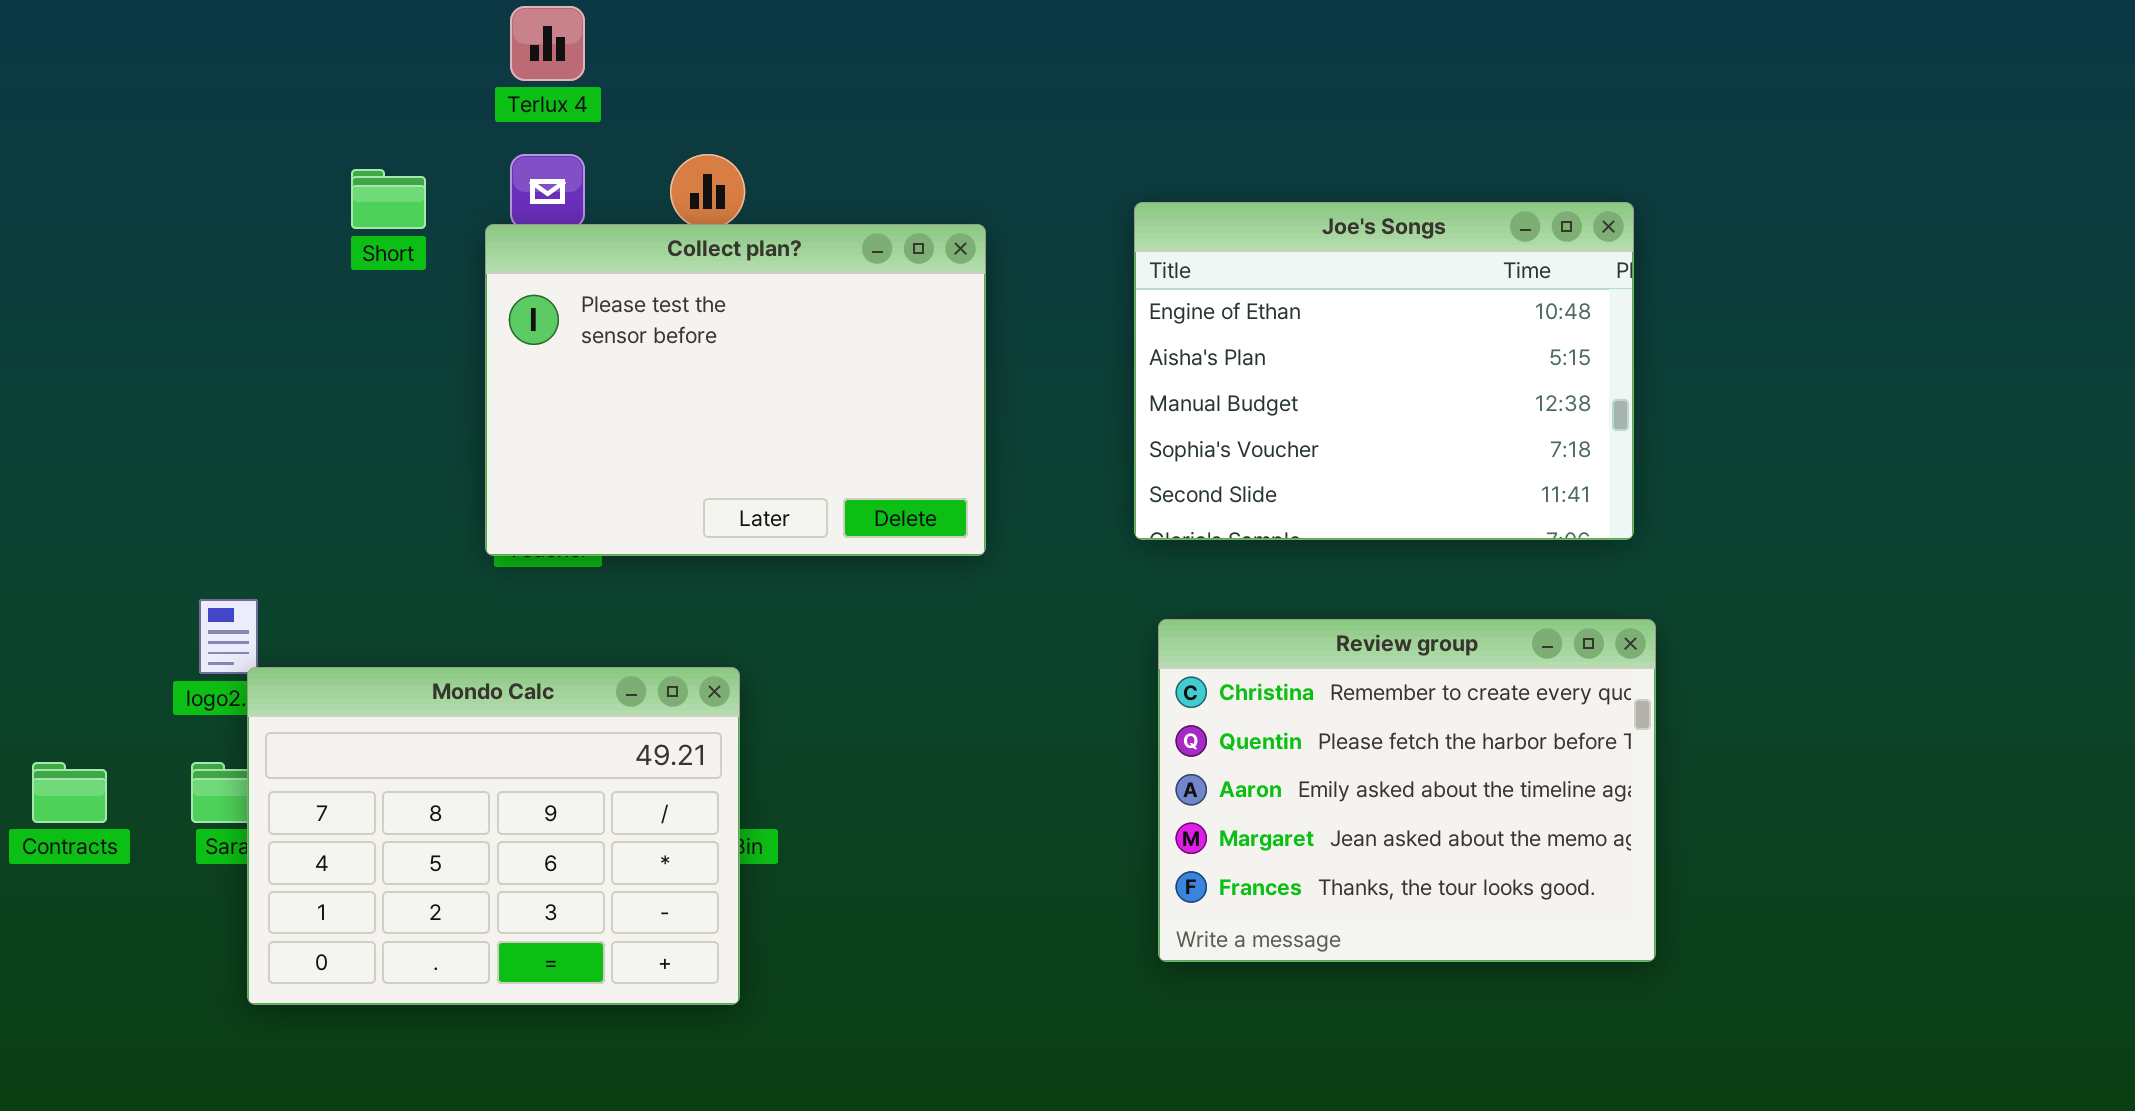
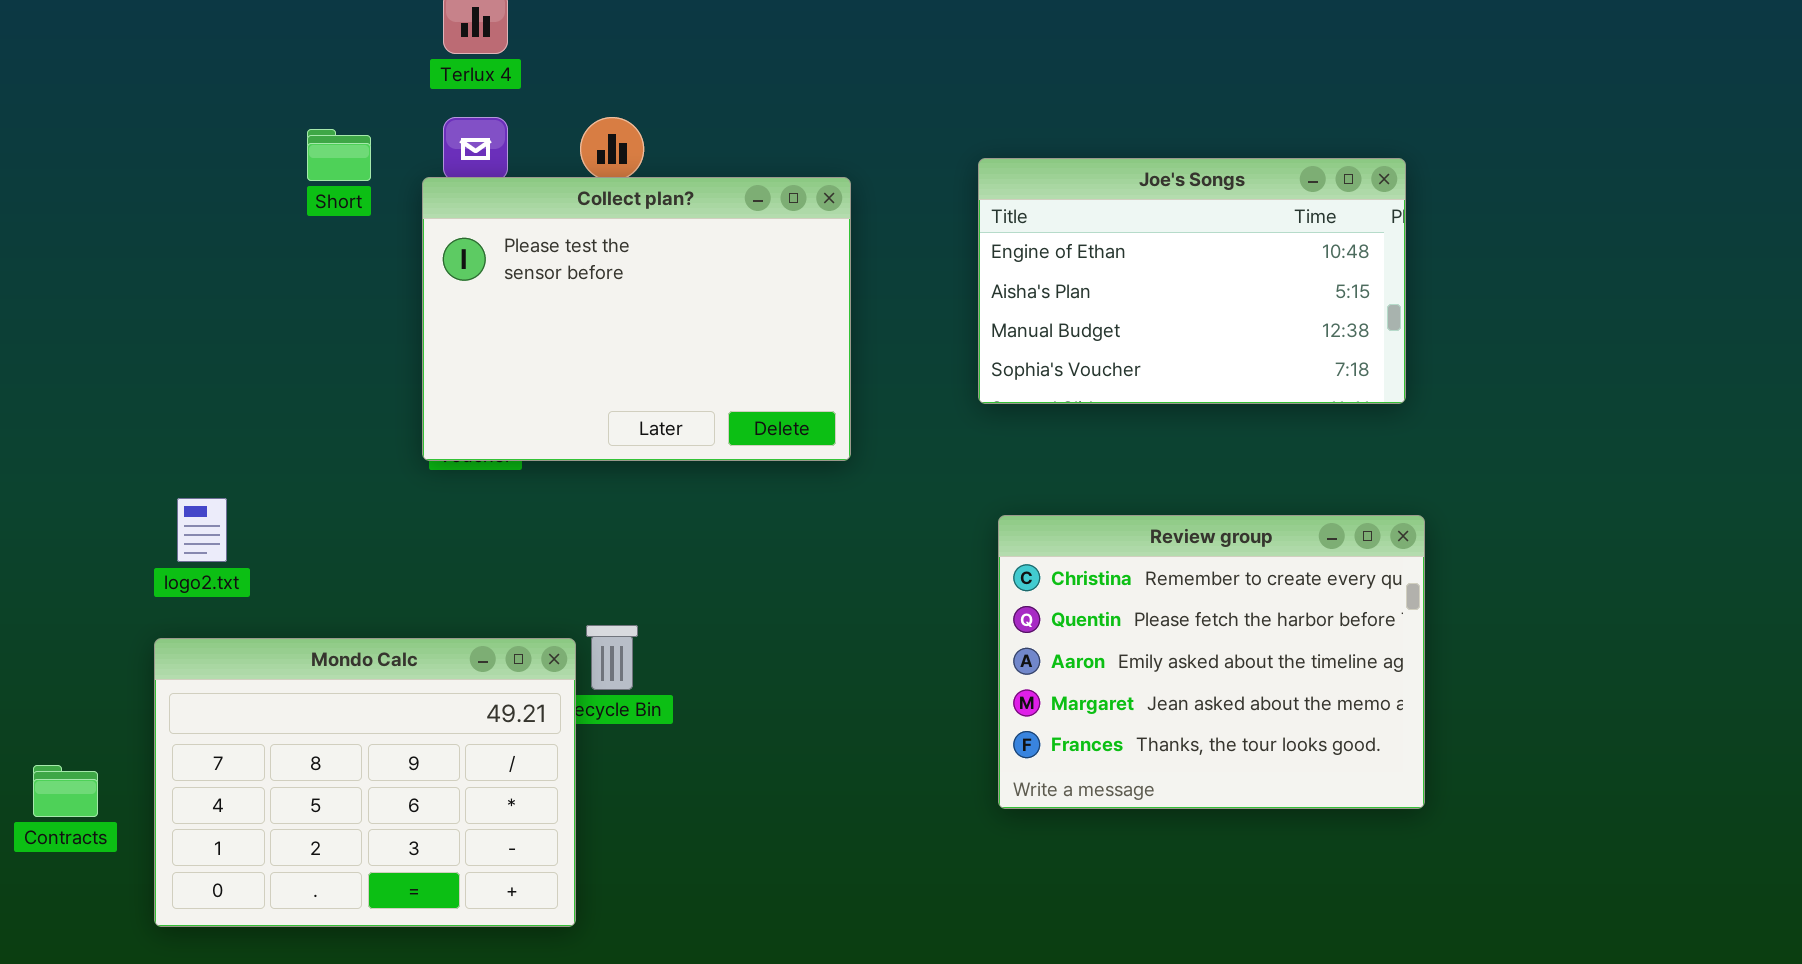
Joe's Songs: [1134,202,1634,540] -> [978,158,1406,404], resized
Mondo Calc: [247,667,740,1005] -> [154,638,576,927], moved
Contracts: [32,762,107,823] -> [33,765,98,817], moved

